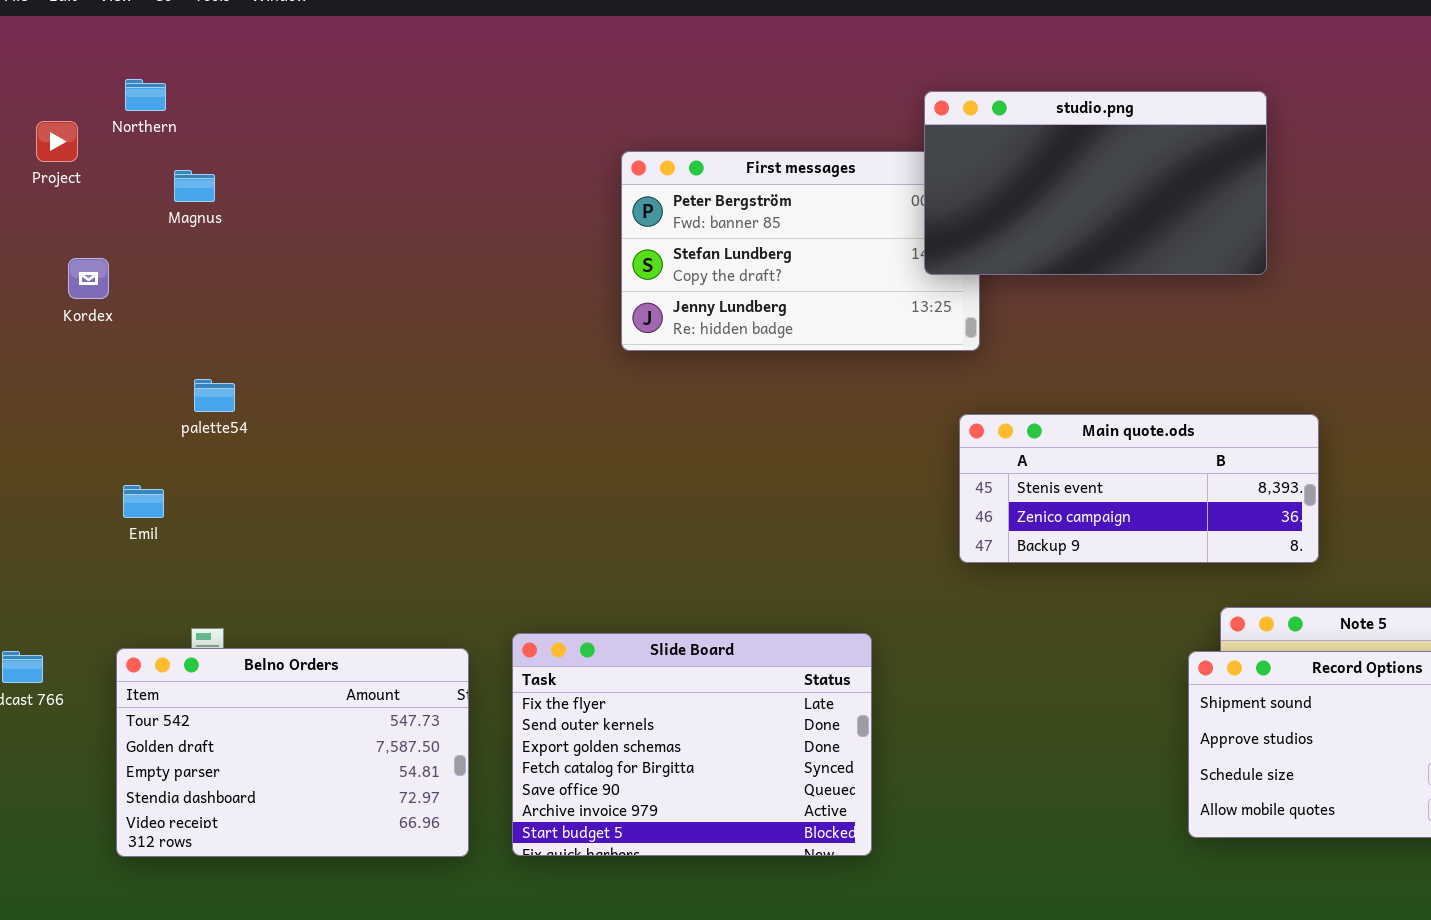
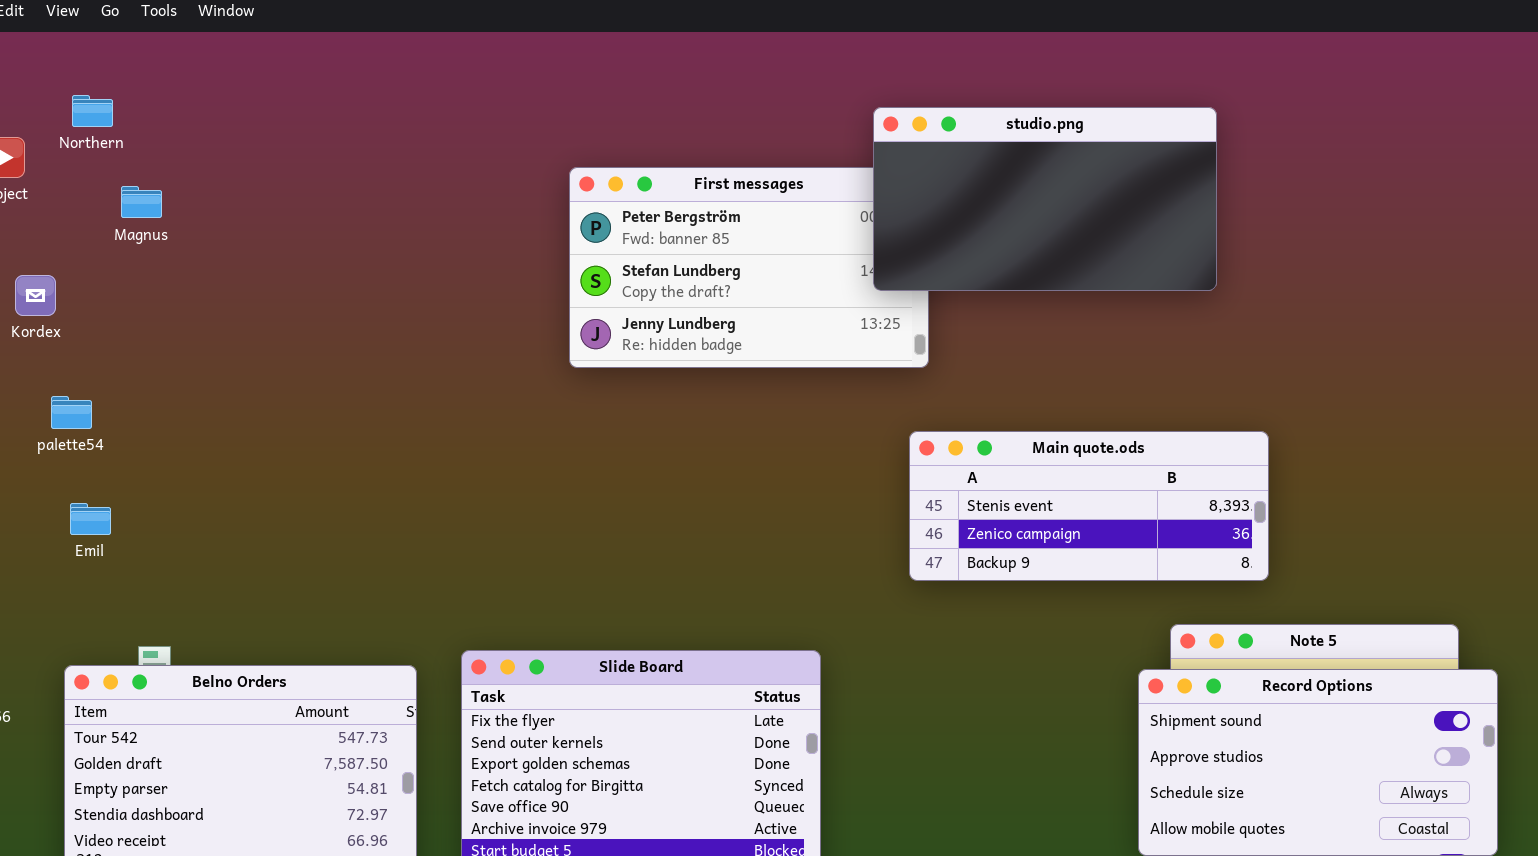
palette54: [194,379,235,412] -> [51,396,92,429], moved

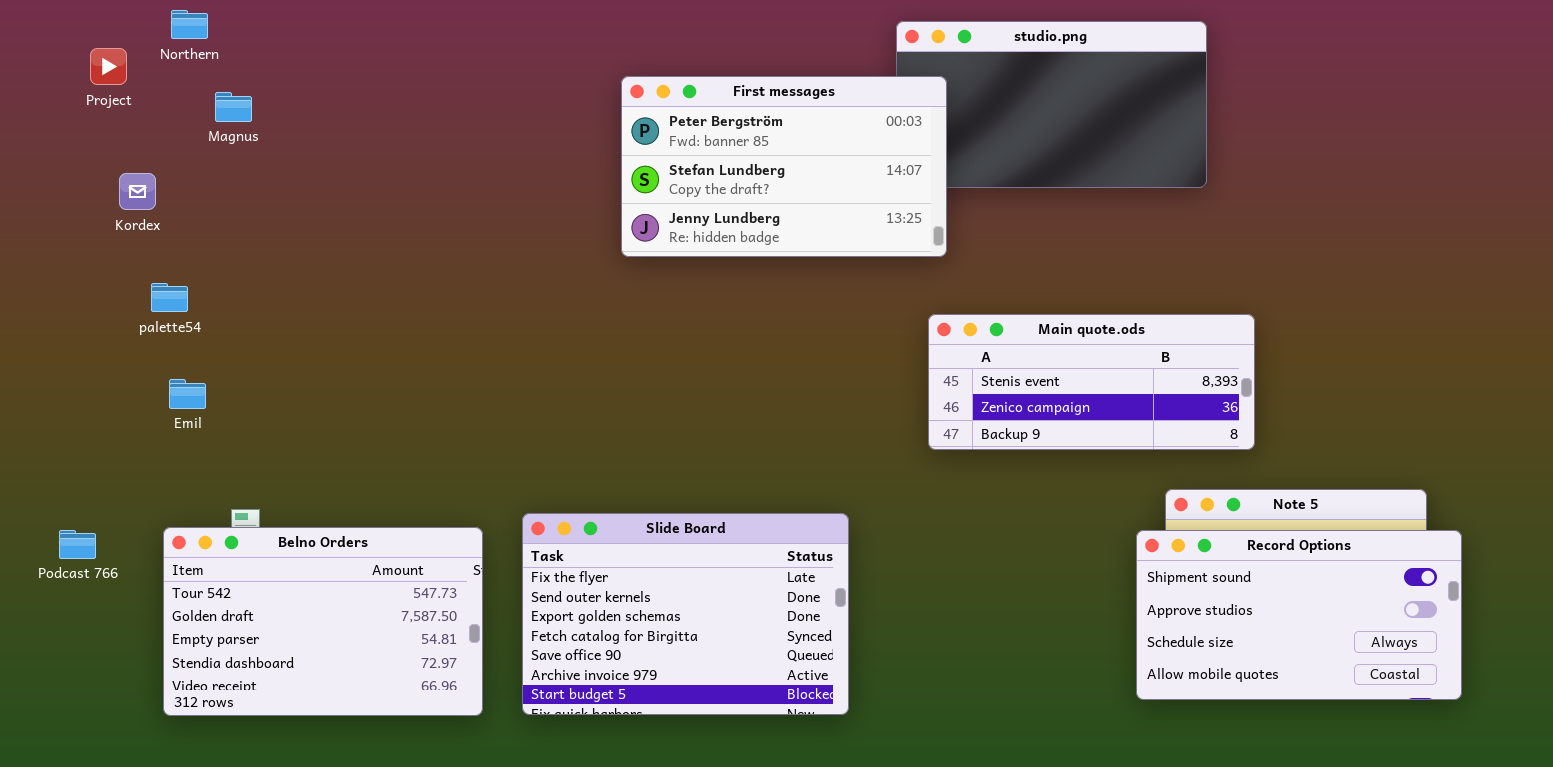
First messages: [569,167,929,368] -> [621,76,947,257], raised

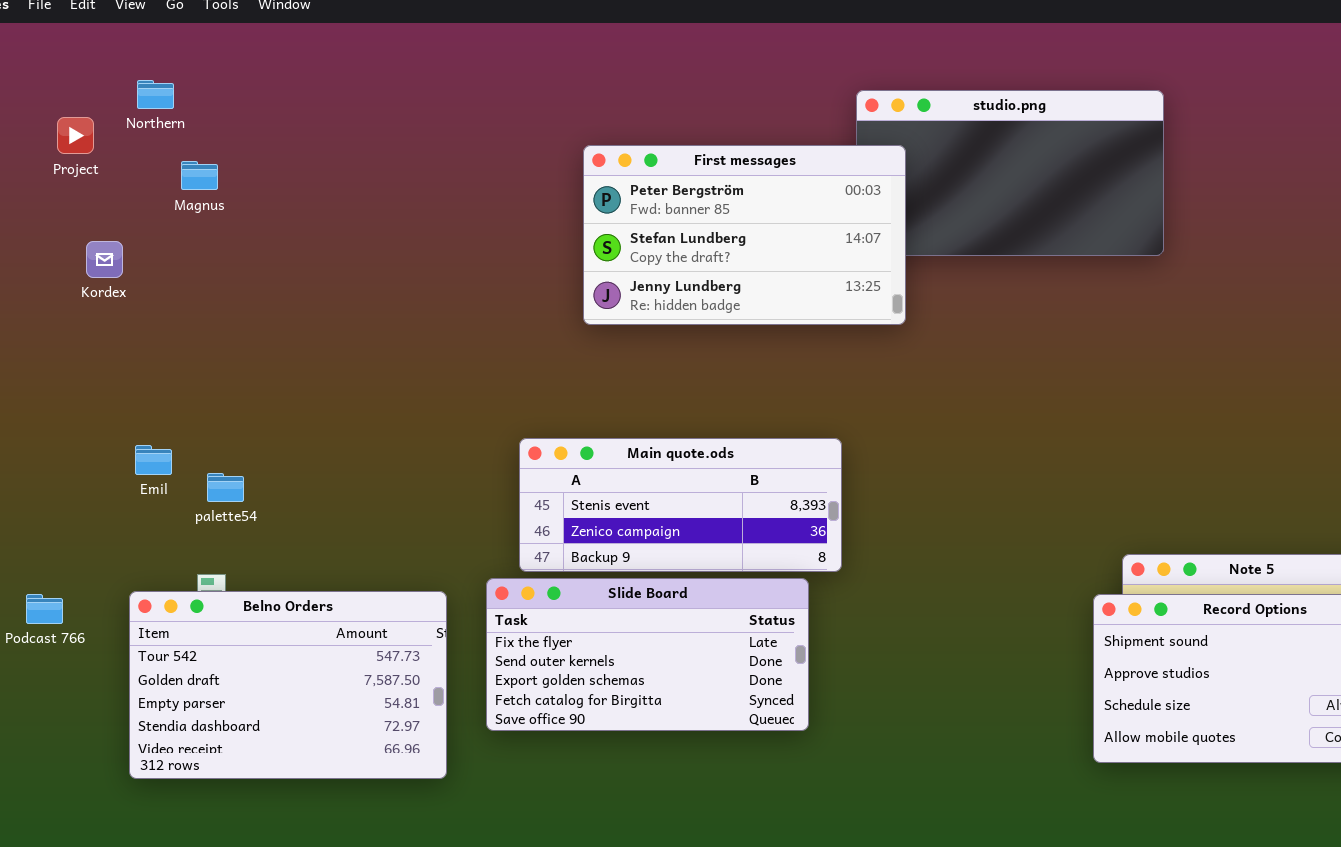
palette54: [151,283,188,312] -> [207,473,244,502], moved
Main quote.ods: [928,314,1255,450] -> [519,438,842,572], moved
Slide Board: [522,513,849,715] -> [486,578,809,731], resized

